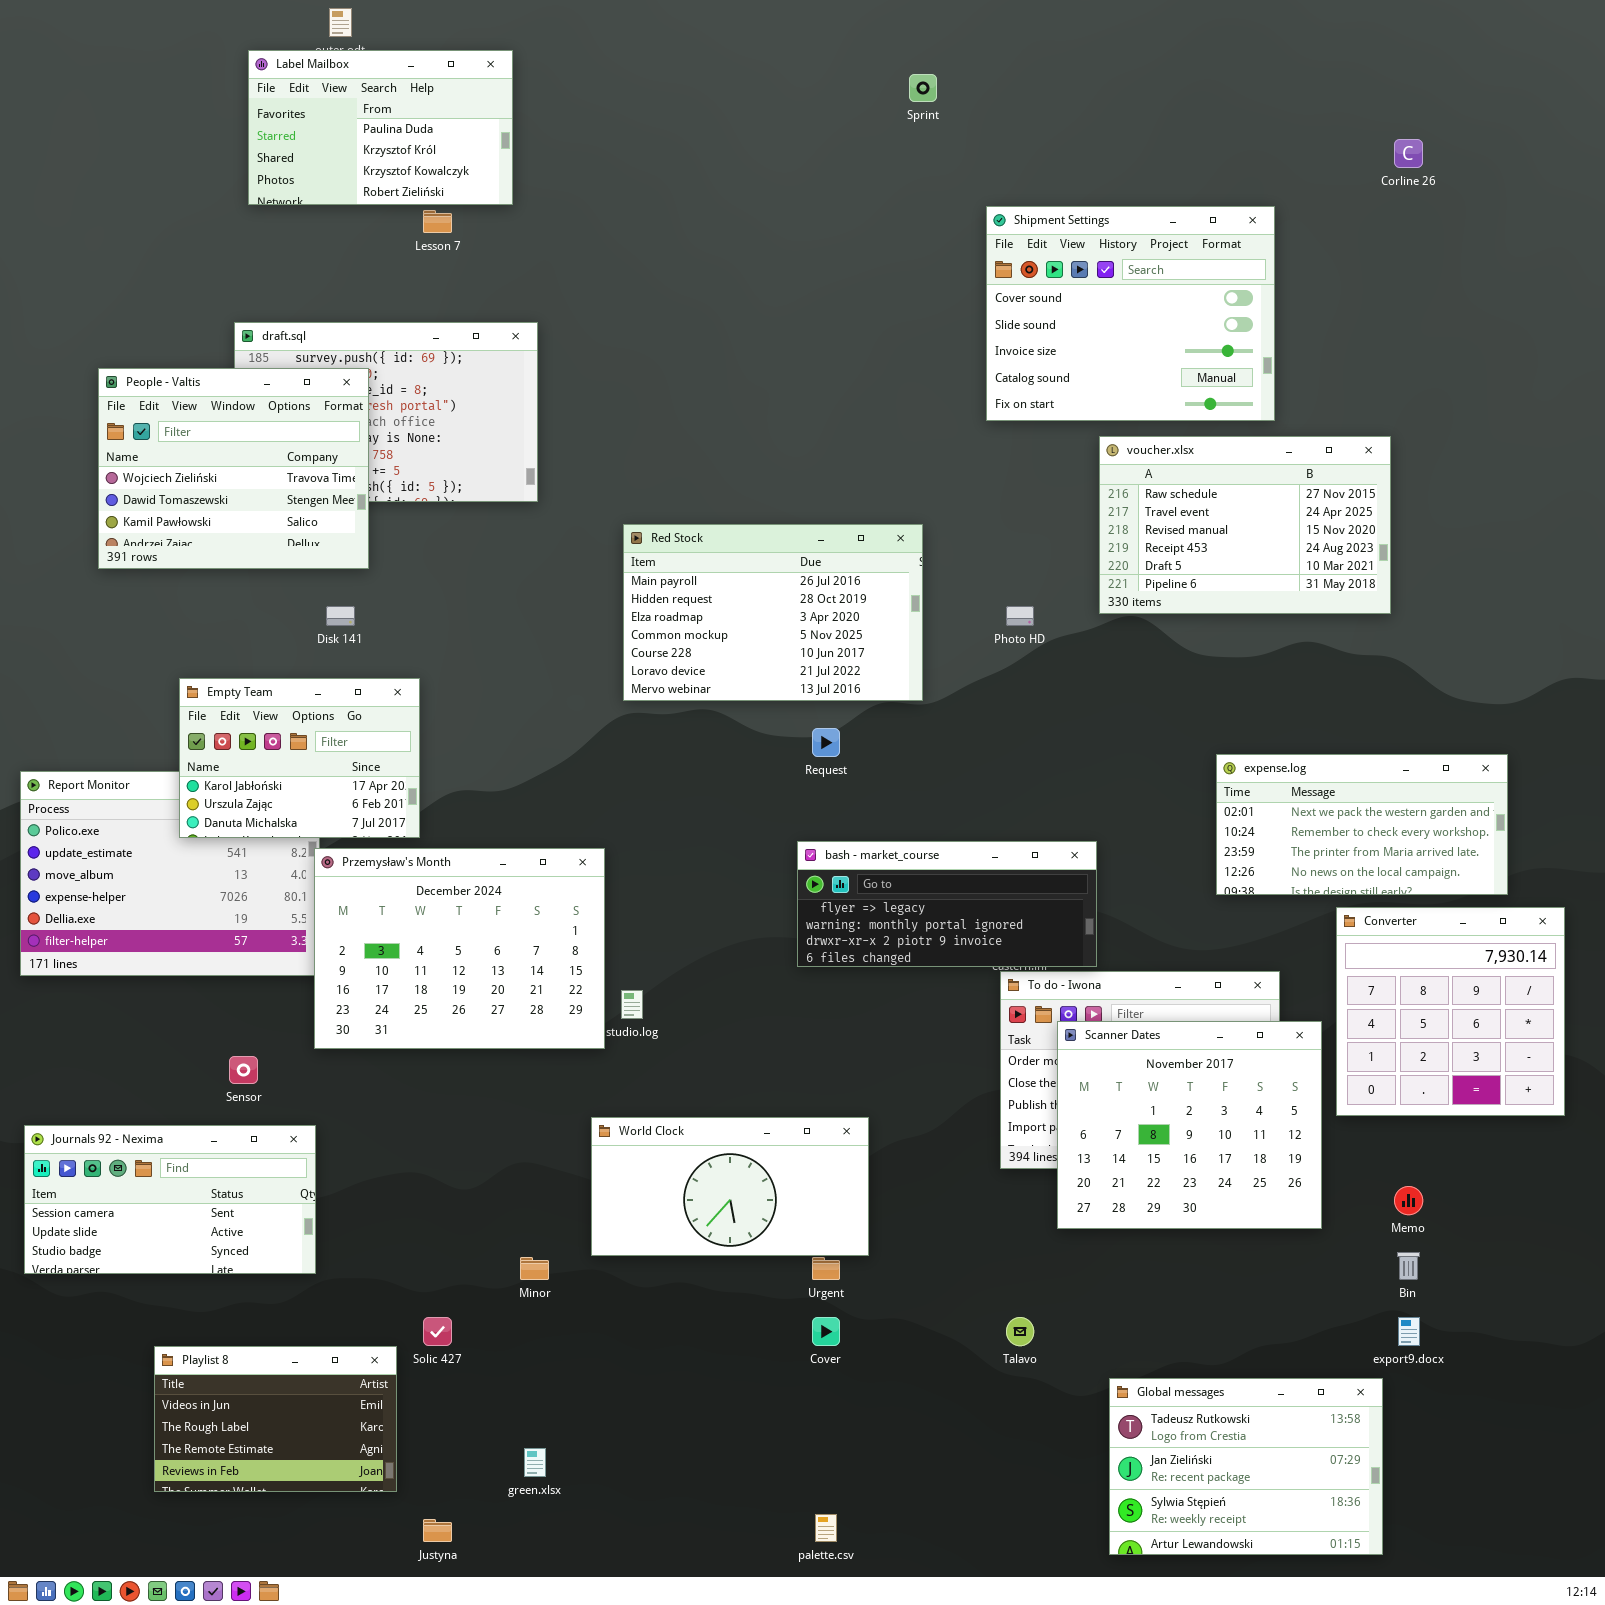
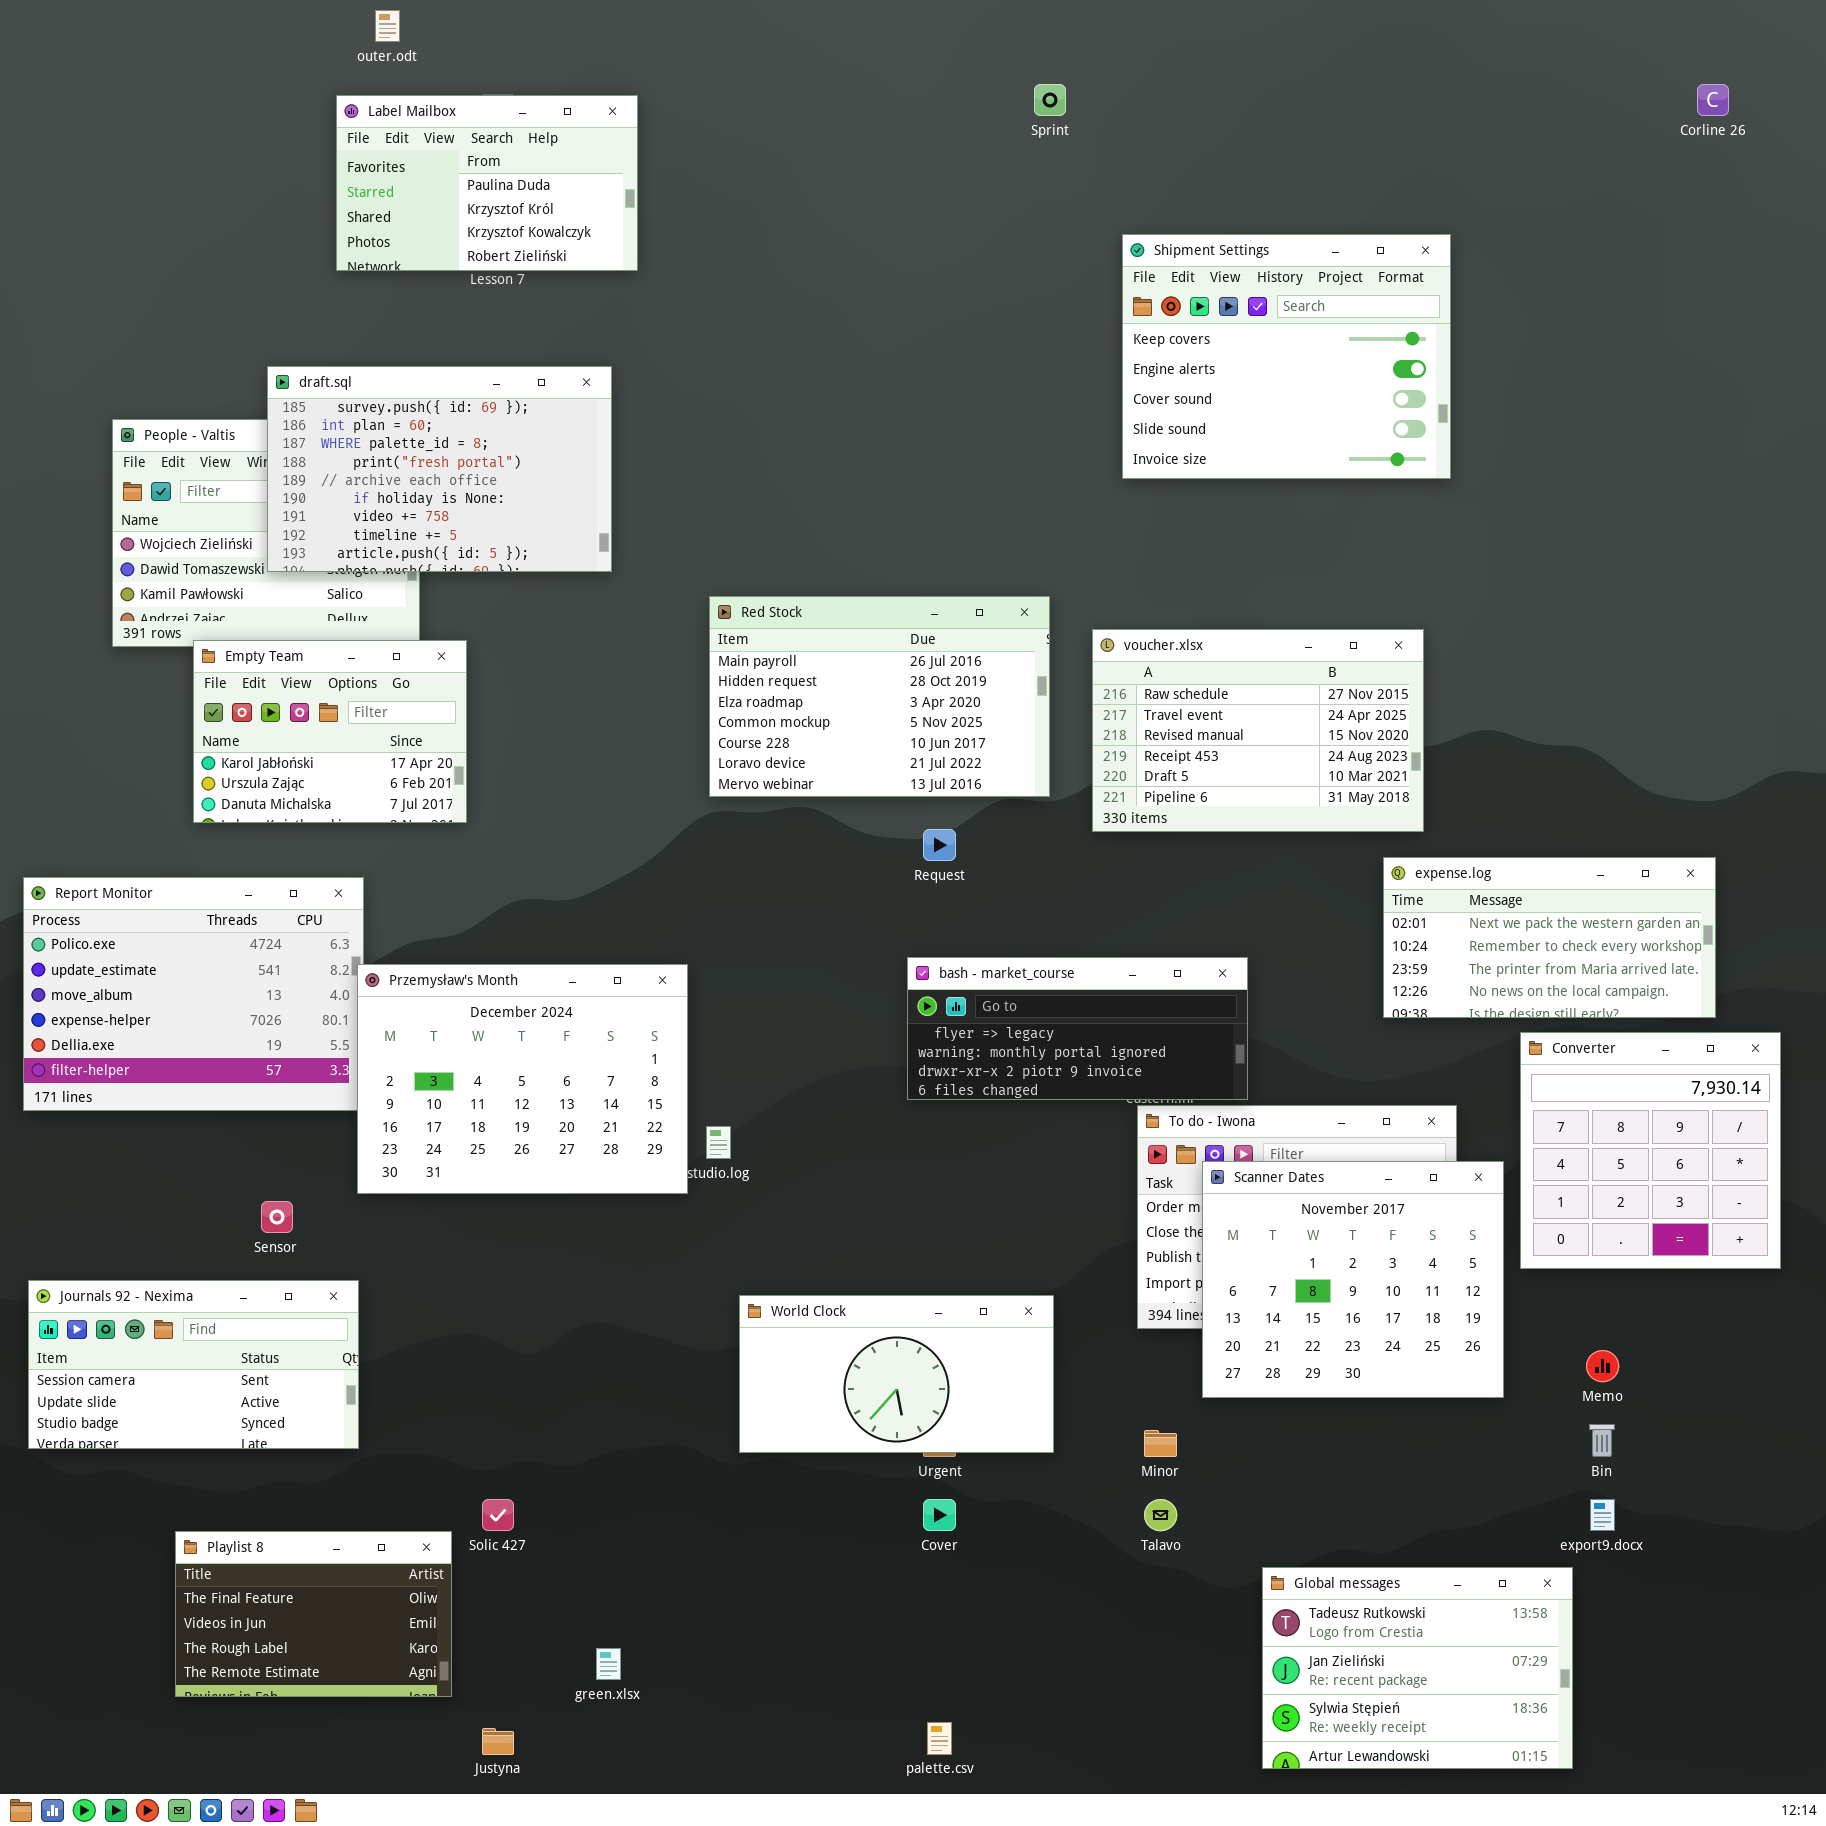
Label Mailbox: [248,50,513,205] -> [336,95,638,271], moved
Corline 26: [1394,139,1423,168] -> [1697,84,1729,116], moved
Shipment Settings: [986,206,1275,421] -> [1122,234,1451,479], scrolled up 2 rows
draft.sql: [234,322,538,502] -> [267,366,612,572], raised
voucher.xlsx: [1099,436,1391,614] -> [1092,629,1424,832], moved
Empty Team: [179,678,420,838] -> [193,640,467,823], moved
World Clock: [591,1117,869,1256] -> [739,1295,1054,1453], moved
Minor: [520,1257,549,1280] -> [1144,1430,1177,1457], moved
Playlist 8: [154,1346,397,1492] -> [175,1531,452,1697], scrolled up 1 row

